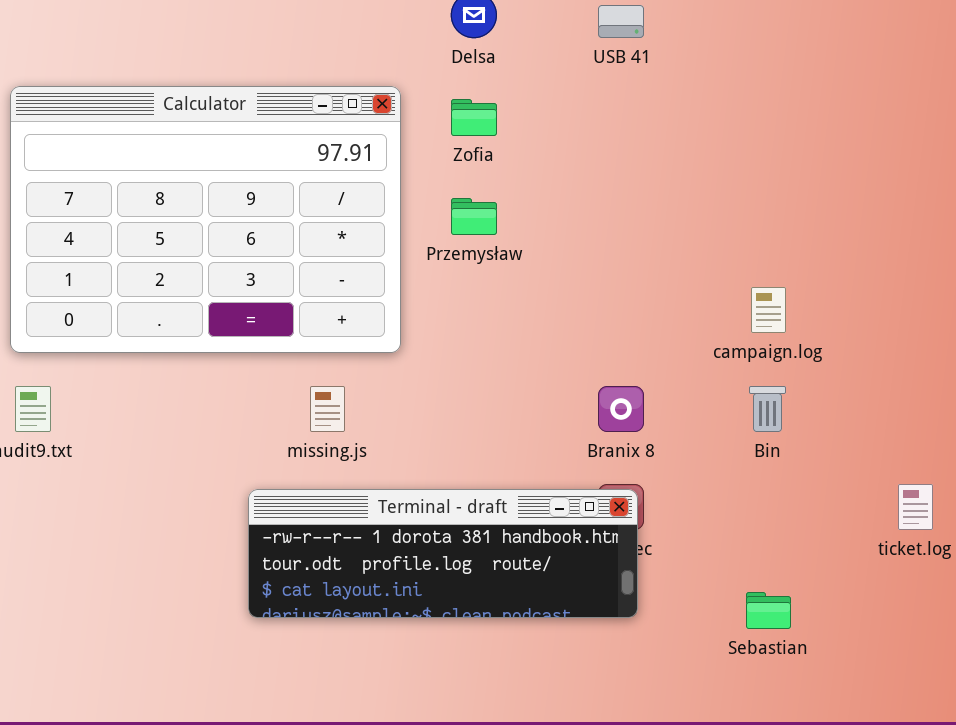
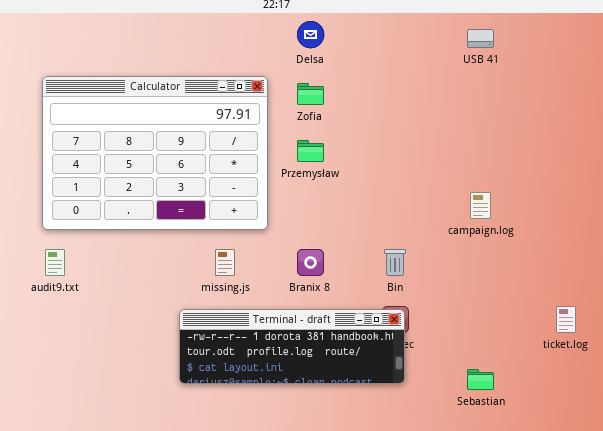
USB 41: [598,5,644,38] -> [467,29,494,48], moved
Branix 8: [598,386,644,432] -> [297,249,324,276], moved
Bin: [749,386,786,432] -> [384,249,406,276], moved

